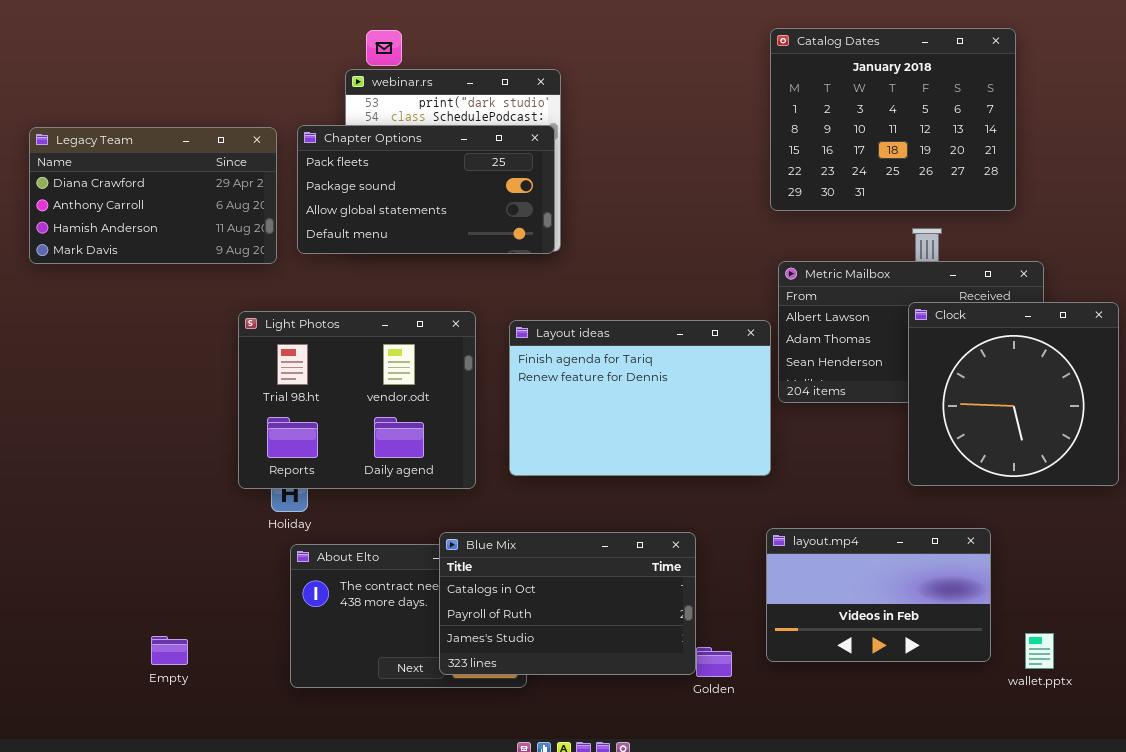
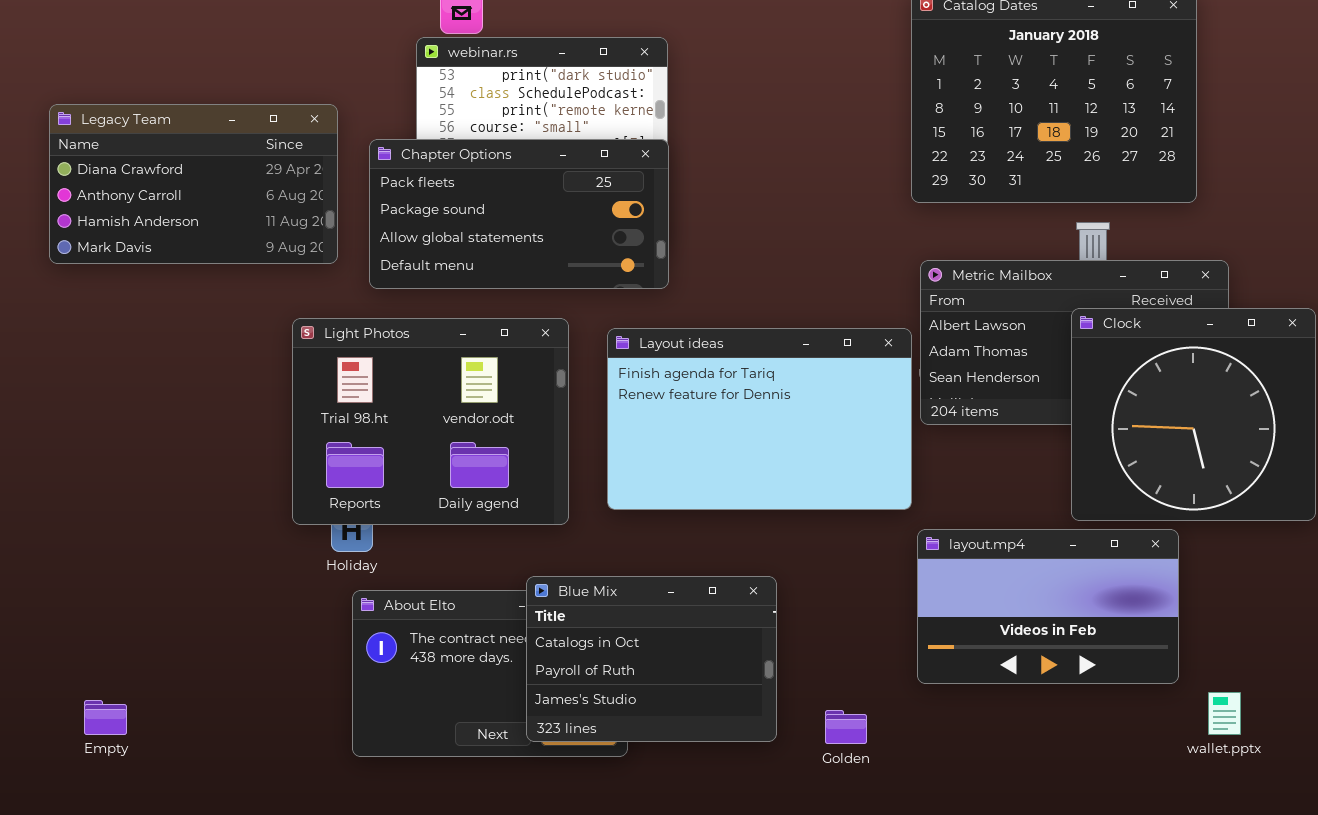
Chapter Options: [297,125,555,254] -> [369,139,669,289], moved
layout.mp4: [766,528,991,662] -> [917,529,1179,684], moved
Blue Mix: [439,532,696,675] -> [526,576,777,742], resized
Empty: [151,636,188,665] -> [84,700,127,735], moved

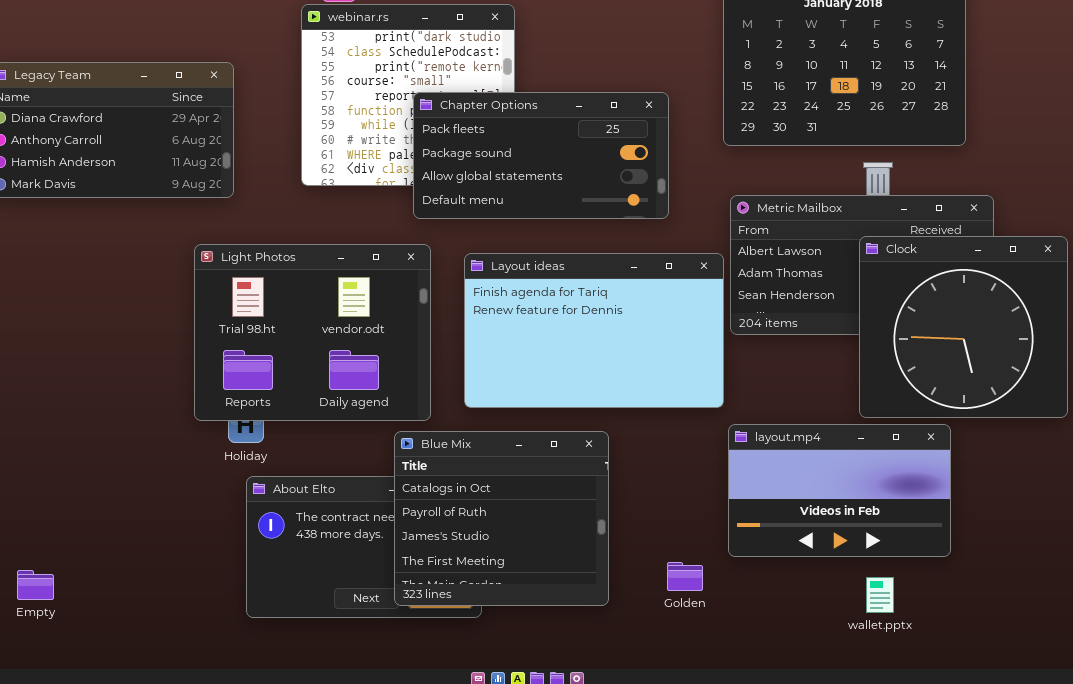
Chapter Options: [369,139,669,289] -> [413,92,669,219], moved
Blue Mix: [526,576,777,742] -> [394,431,609,606], resized
wallet.pptx: [1208,692,1241,735] -> [866,577,894,613], moved
Golden: [825,710,867,744] -> [667,562,703,591], moved

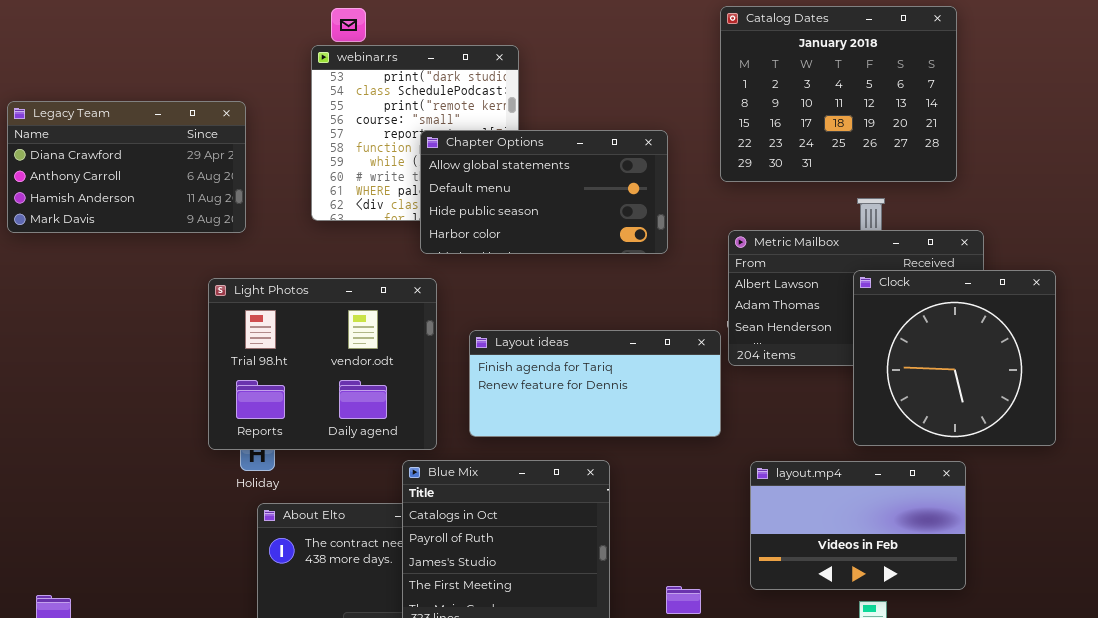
Chapter Options: [413,92,669,219] -> [420,130,668,254], scrolled down 2 rows
Layout ideas: [464,253,724,408] -> [469,330,721,437], resized
layout.mp4: [728,424,951,557] -> [750,461,966,590], moved

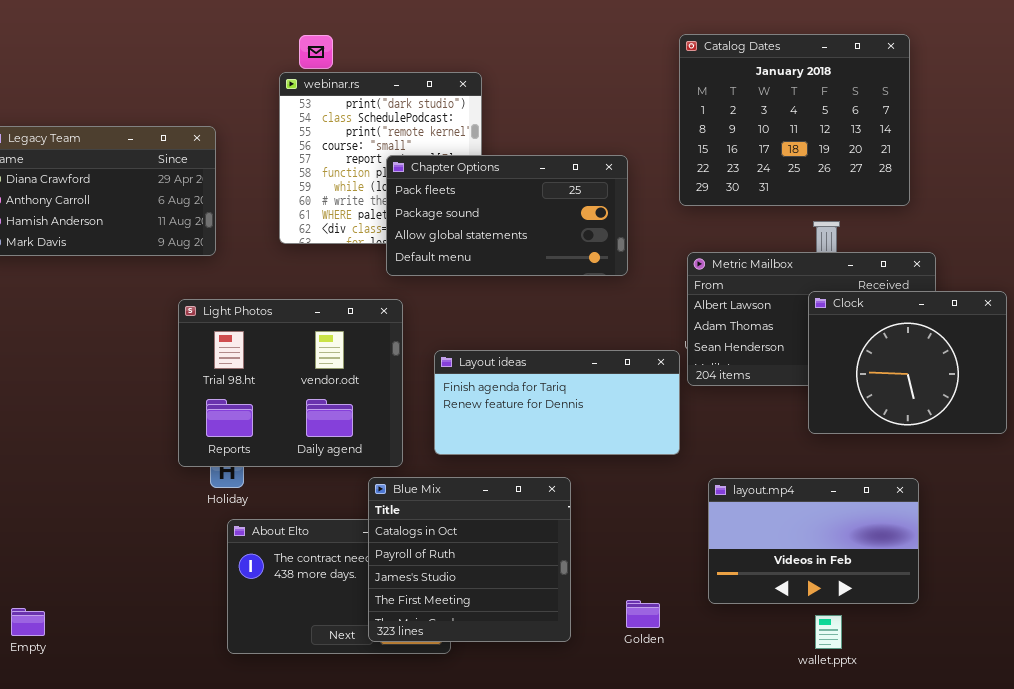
Chapter Options: [420,130,668,254] -> [386,155,628,276], scrolled up 2 rows
Clock: [853,270,1056,446] -> [808,291,1007,434], resized

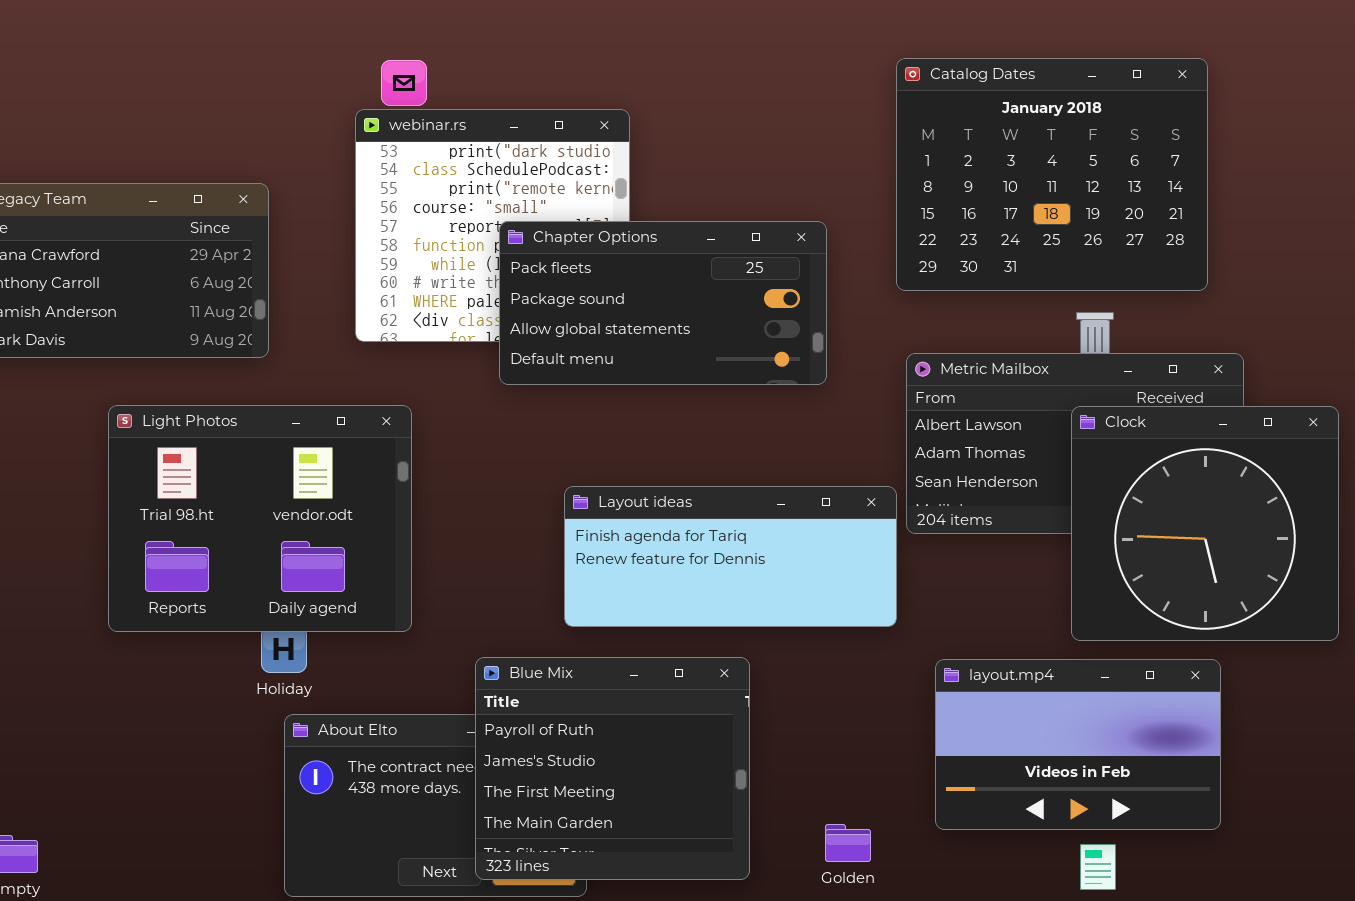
Clock: [808,291,1007,434] -> [1071,406,1339,641], resized
Light Photos: [178,299,403,467] -> [108,405,412,632], moved
Blue Mix: [368,477,571,642] -> [475,657,750,880], scrolled down 1 row

